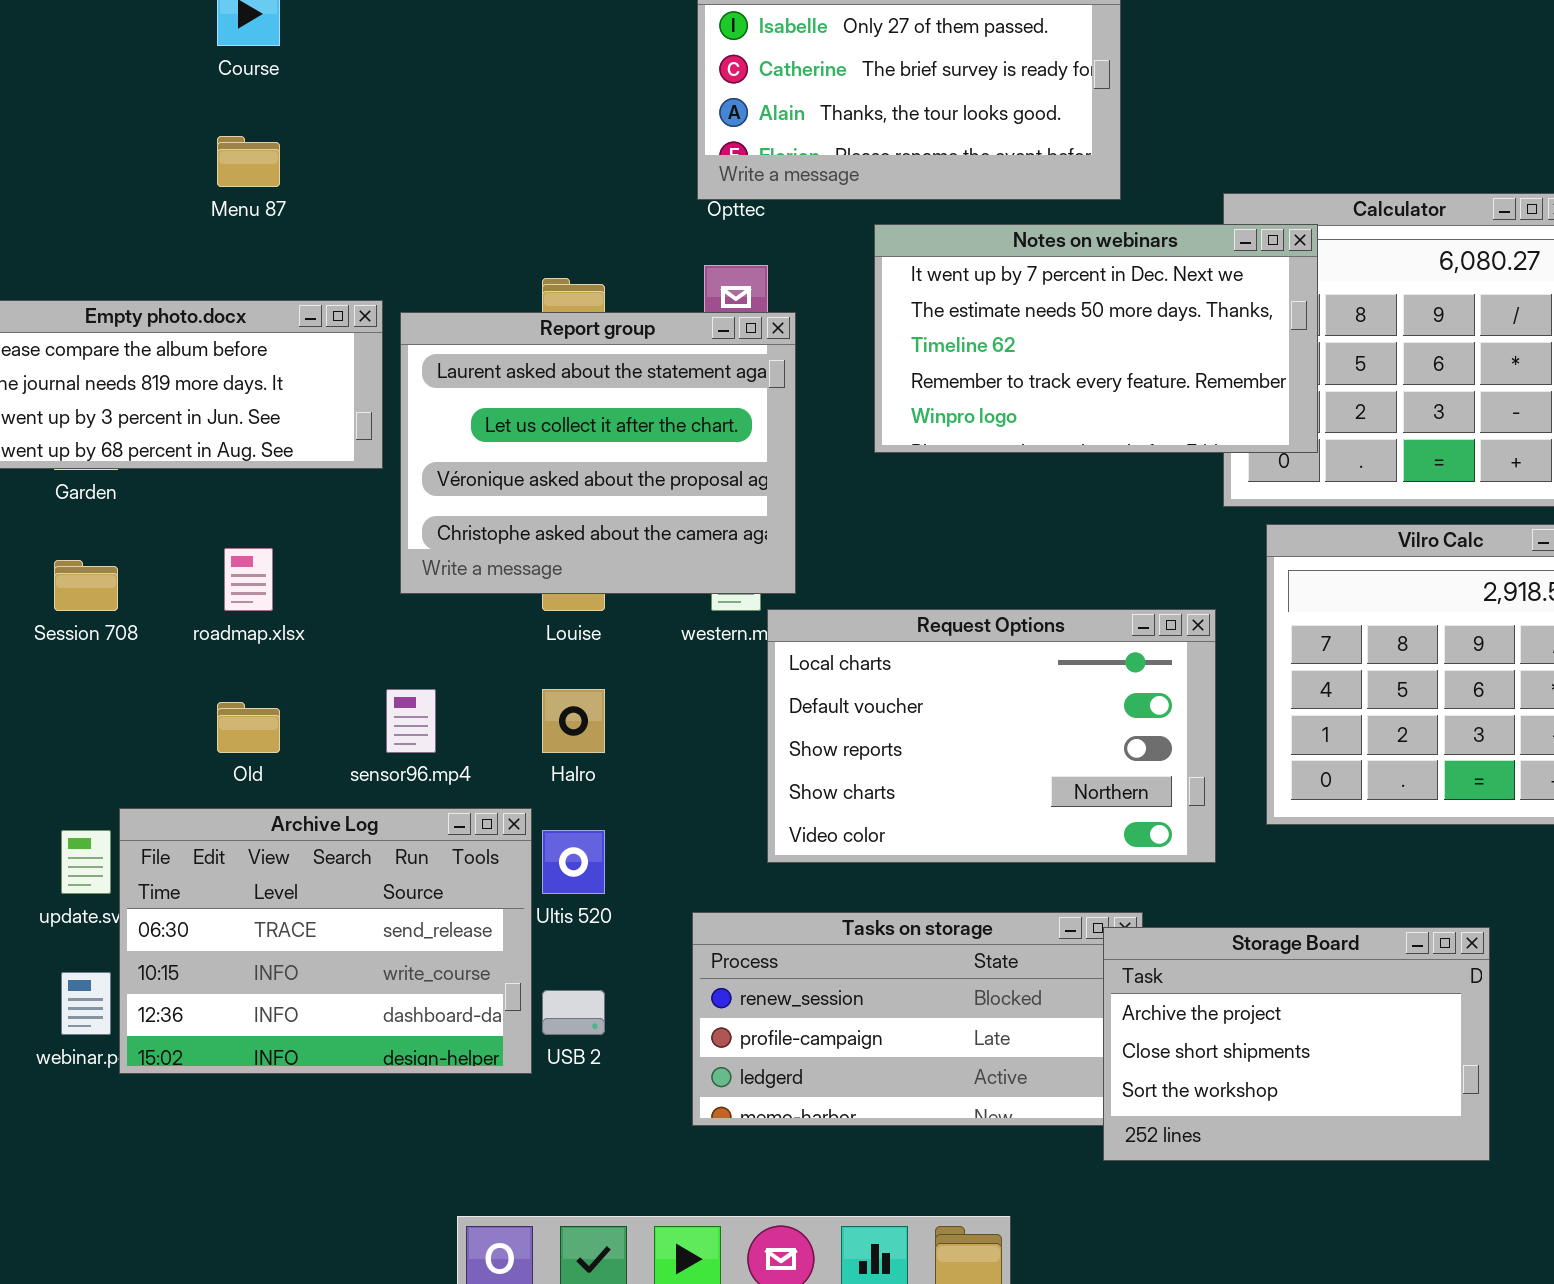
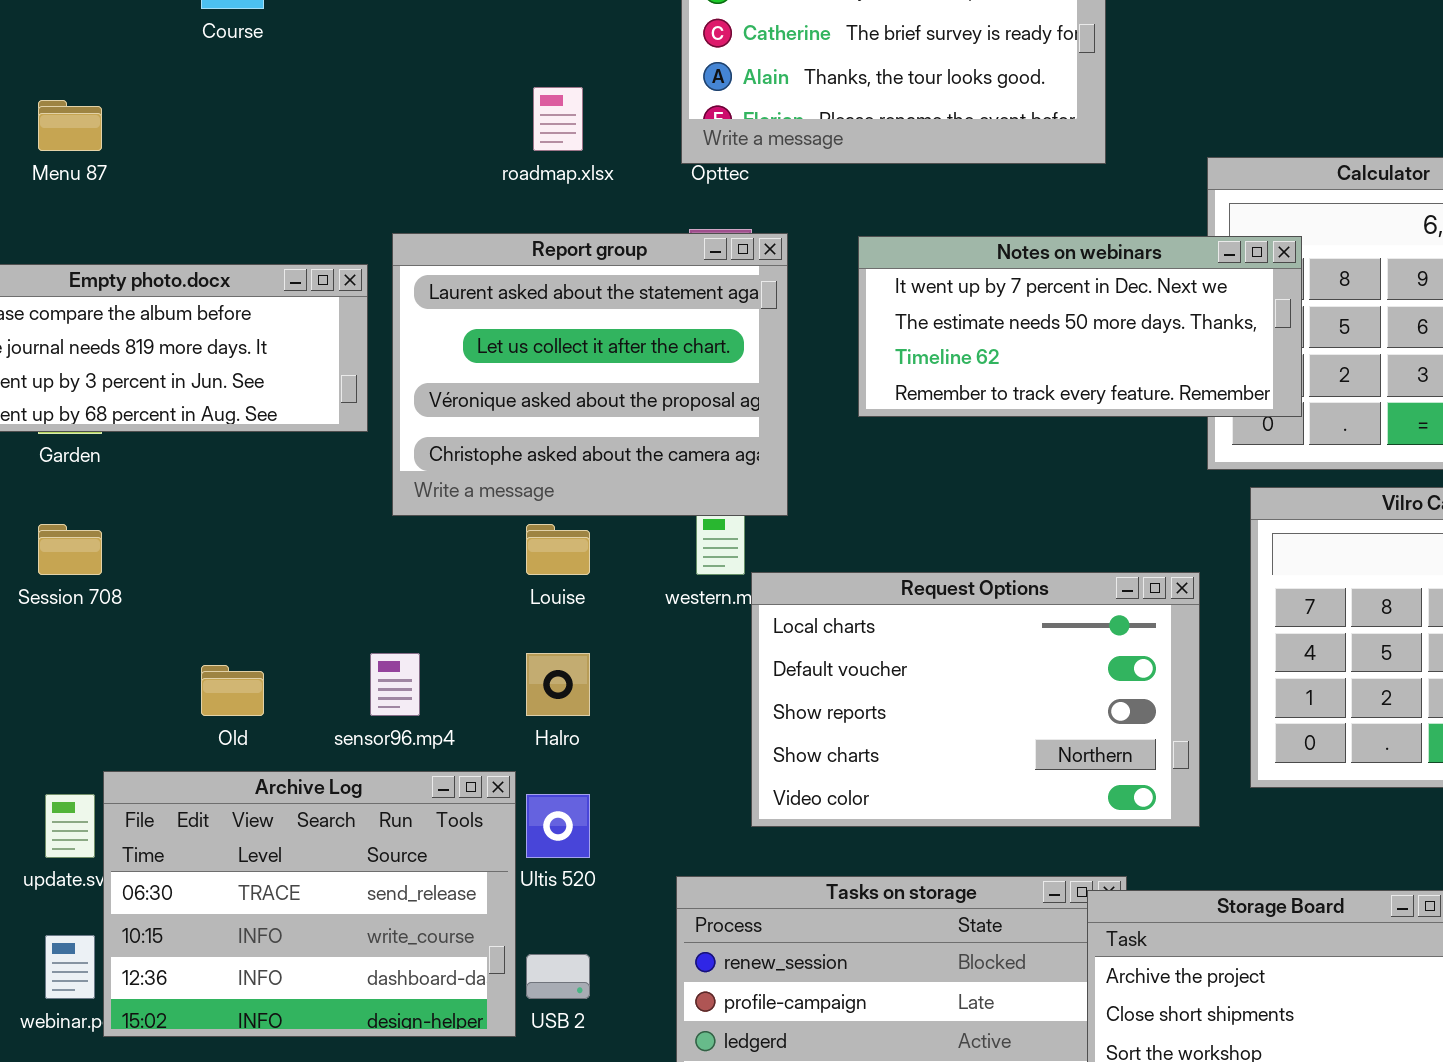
Menu 87: [217,136,280,187] -> [38,100,102,151], moved
Notes on webinars: [874,224,1318,453] -> [858,236,1302,417], resized
Report group: [400,312,796,594] -> [392,233,788,516], moved
roadmap.xlsx: [224,548,273,611] -> [533,87,583,151], moved

